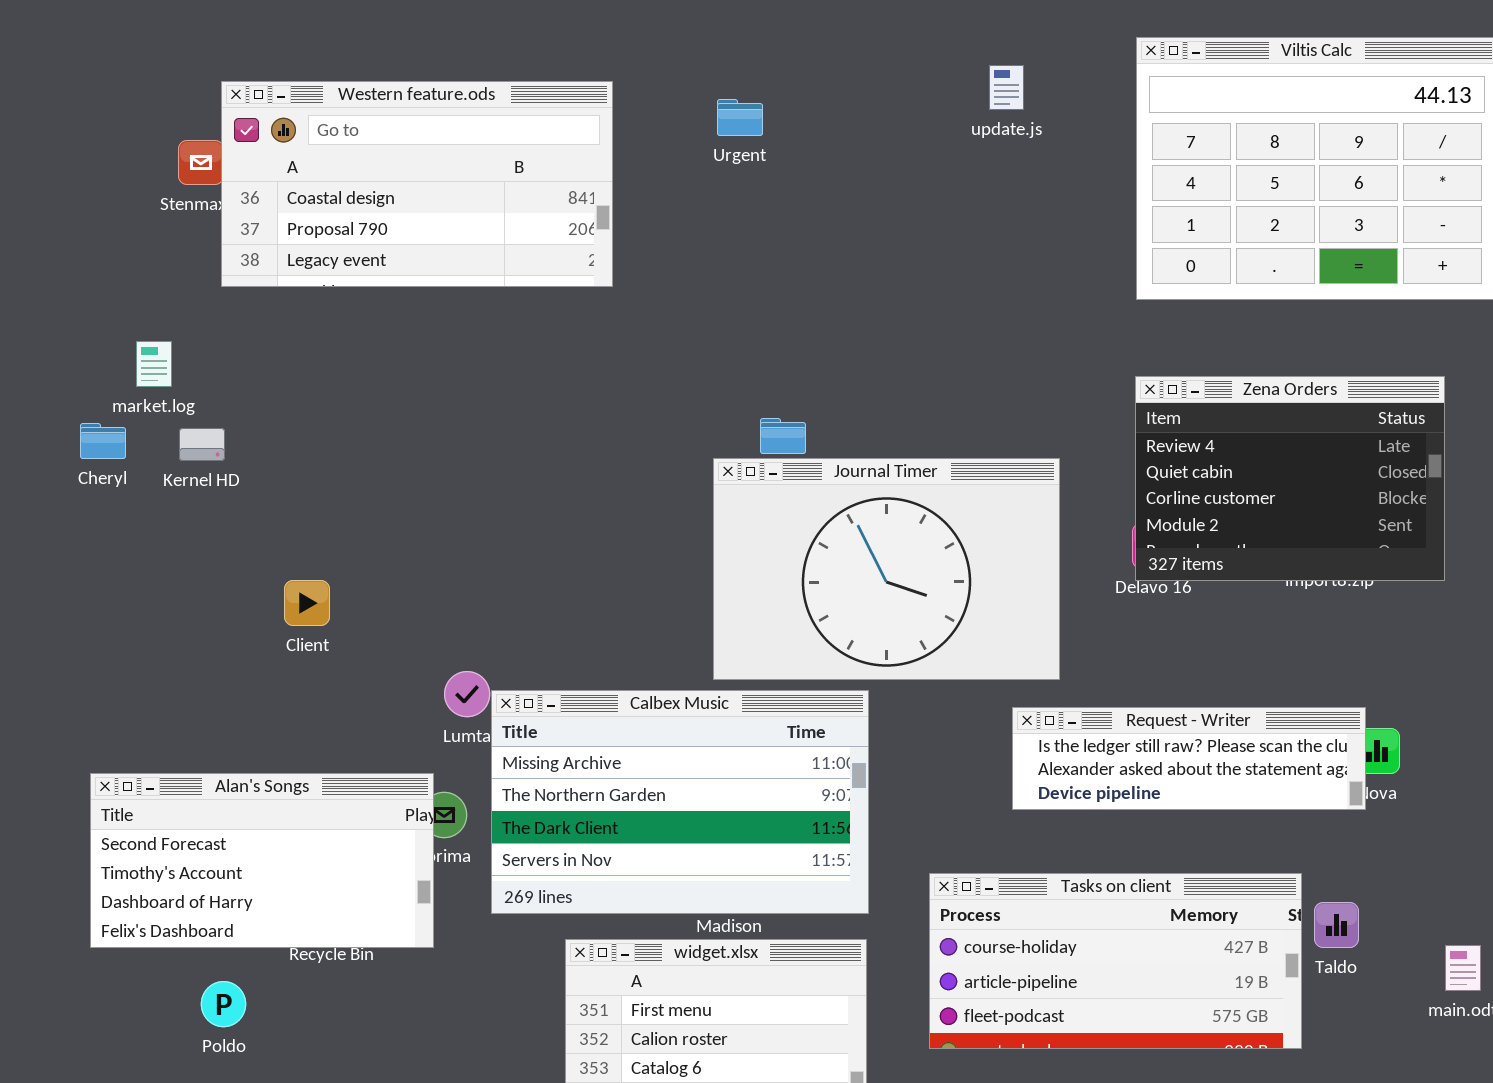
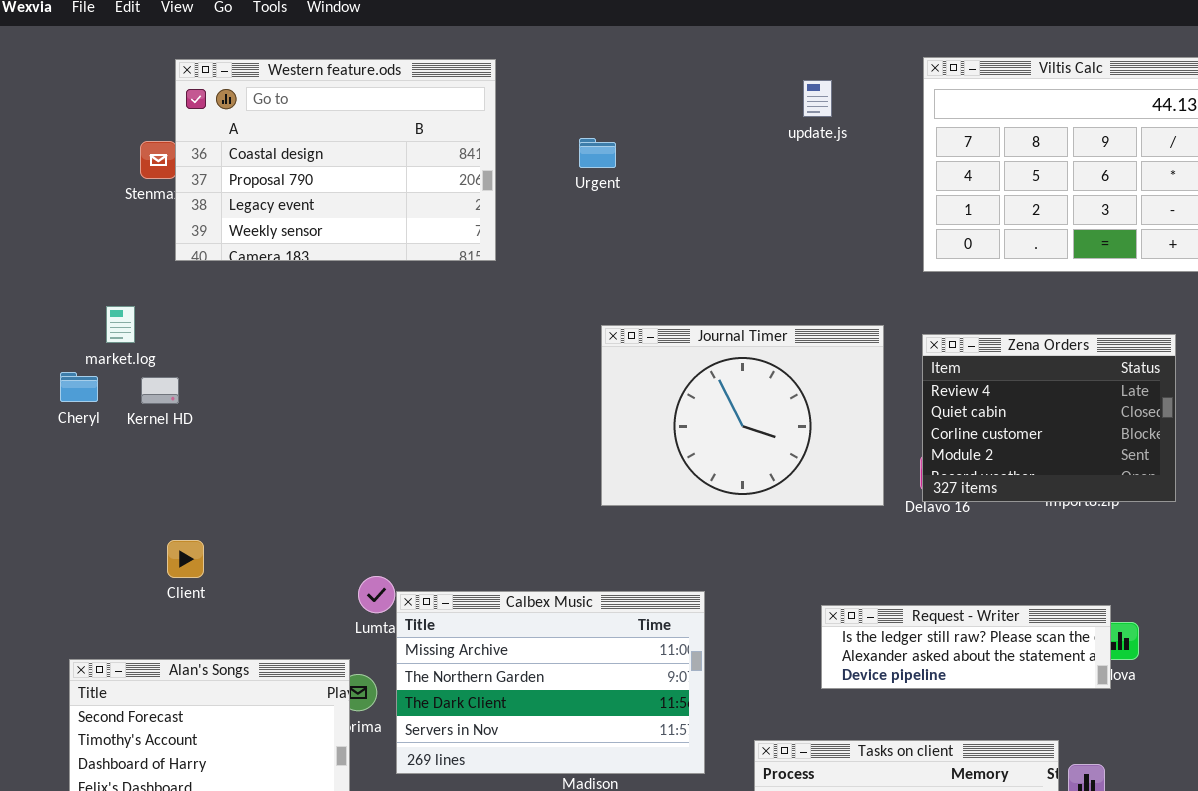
Western feature.ods: [221,81,613,287] -> [175,59,496,261], resized
Urgent: [717,99,763,136] -> [579,138,616,168], moved
Journal Timer: [713,458,1060,680] -> [601,325,884,506], moved
Client: [284,580,330,626] -> [167,540,204,578], moved

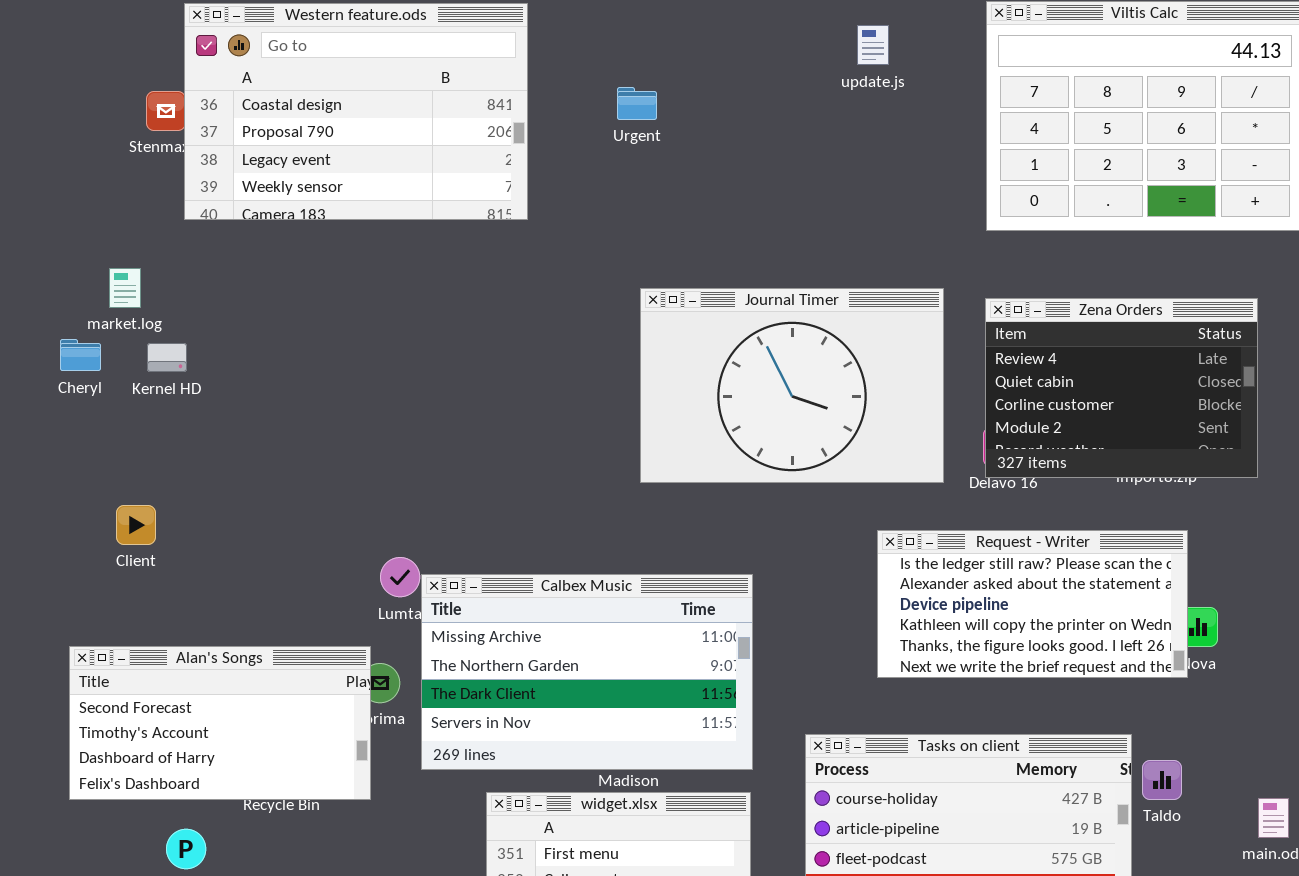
Client: [167,540,204,578] -> [116,505,156,545], moved
Request - Writer: [821,605,1111,689] -> [877,530,1188,678], resized

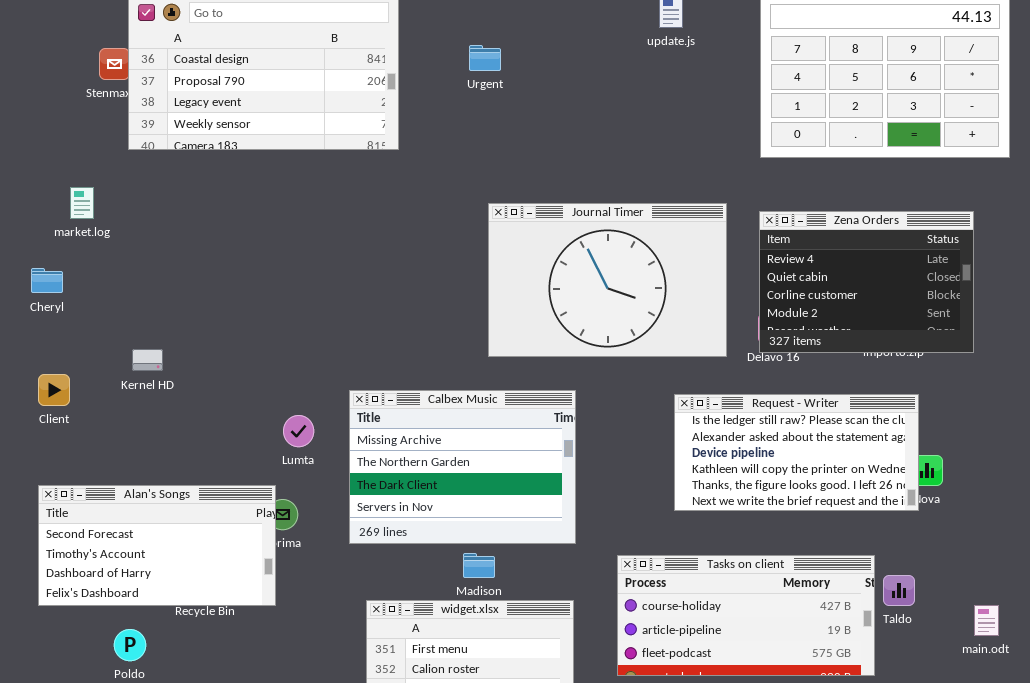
Cheryl: [60,339,101,371] -> [31,268,63,293], moved
Kernel HD: [147,343,187,372] -> [132,349,163,371], moved
Client: [116,505,156,545] -> [38,374,70,406], moved
Calbex Music: [421,574,753,770] -> [349,390,576,544], moved, resized

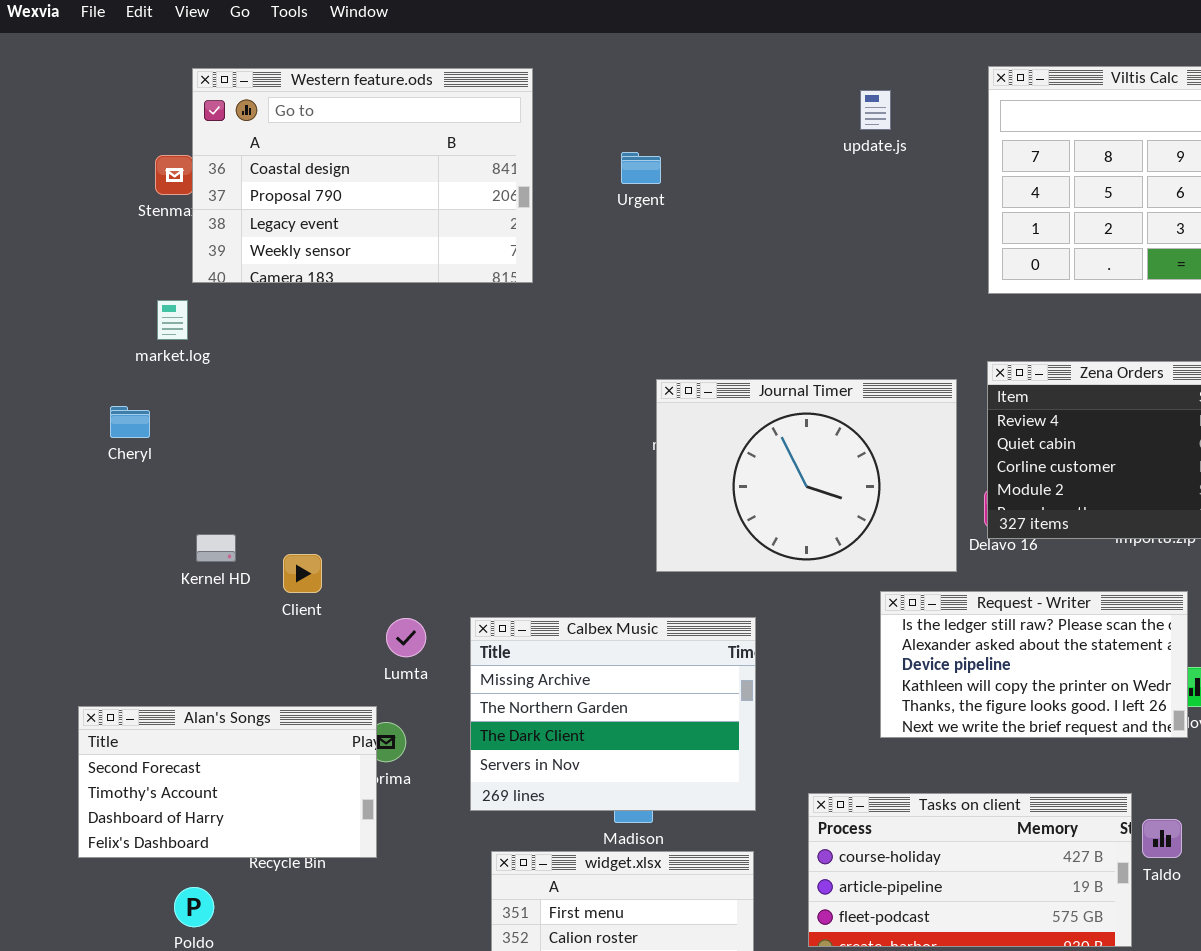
market.log: [70,187,94,219] -> [157,300,188,340], moved
Journal Timer: [488,203,727,357] -> [656,379,957,572], moved
Cheryl: [31,268,63,293] -> [110,406,150,438], moved
Client: [38,374,70,406] -> [283,554,322,593], moved
Calbex Music: [349,390,576,544] -> [470,617,756,811], moved

